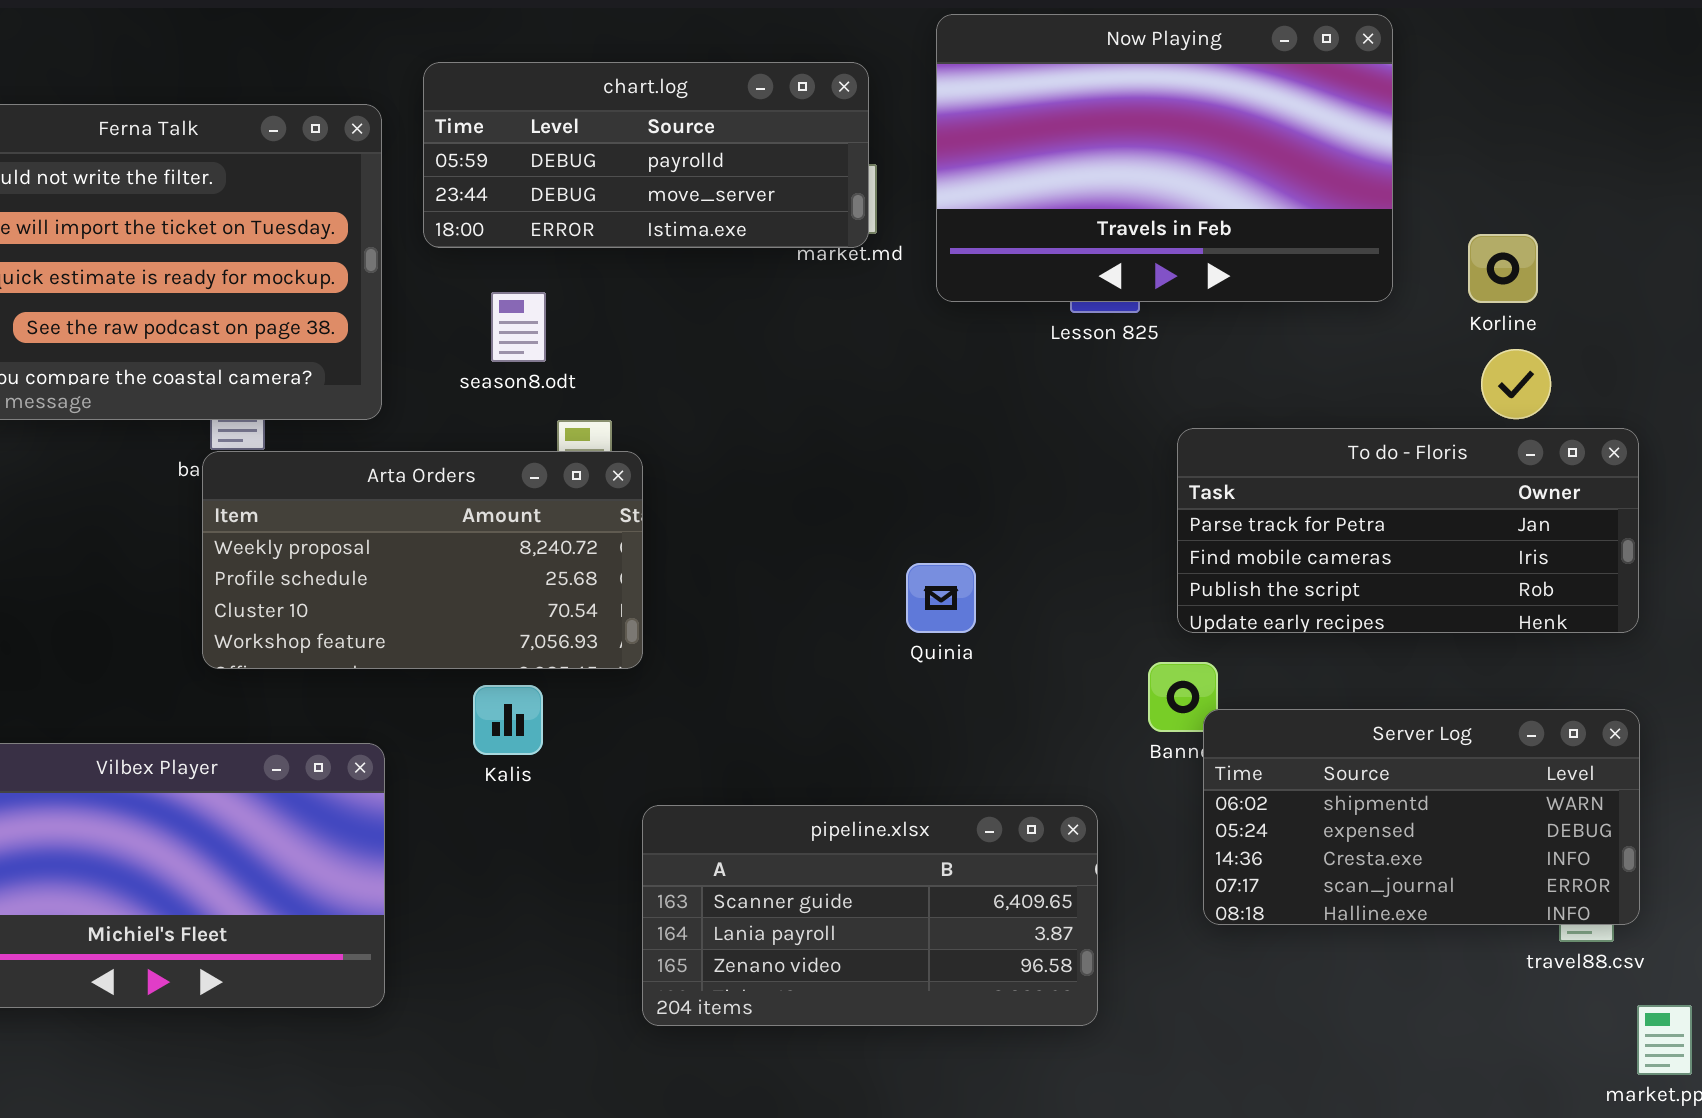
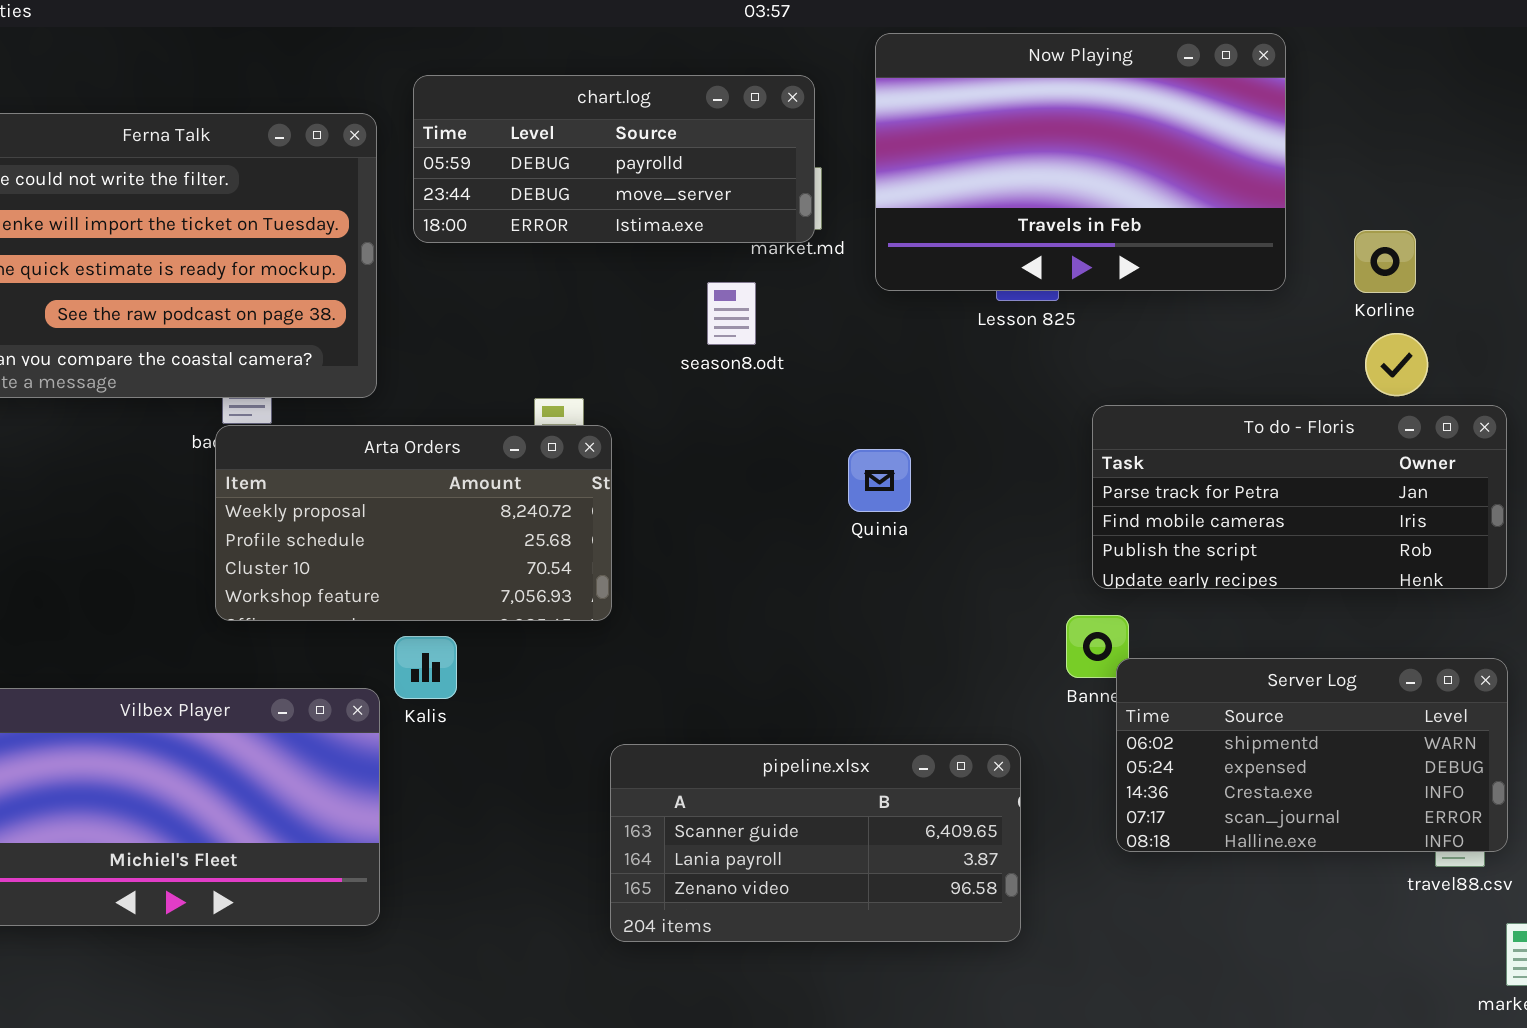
season8.odt: [491,292,546,362] -> [707,282,756,345], moved
Quinia: [906,563,976,633] -> [848,449,911,512], moved
Kalis: [473,685,543,755] -> [394,636,457,699], moved

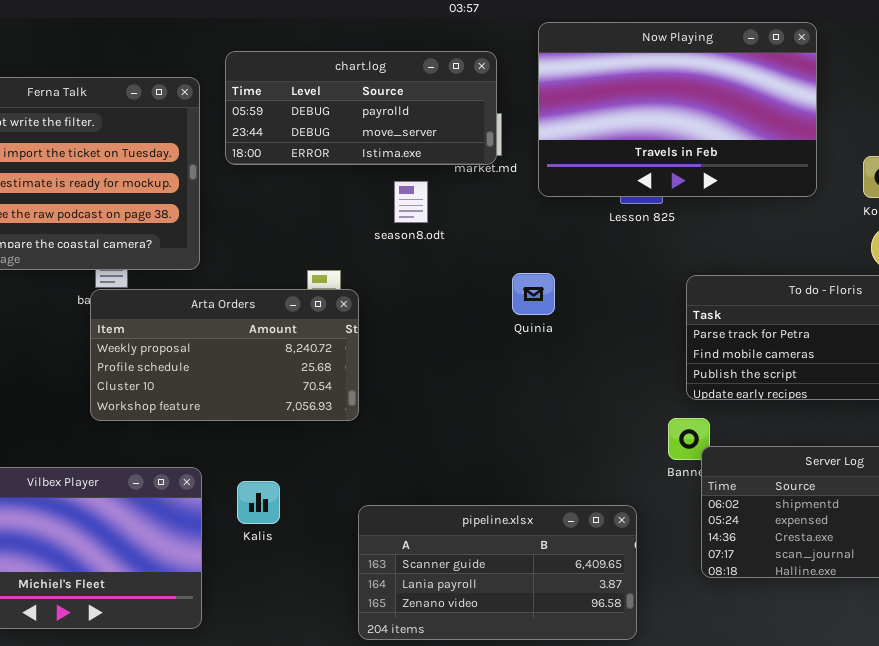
season8.odt: [707,282,756,345] -> [394,181,428,223], moved
Quinia: [848,449,911,512] -> [512,273,555,315], moved
Kalis: [394,636,457,699] -> [237,481,280,524], moved

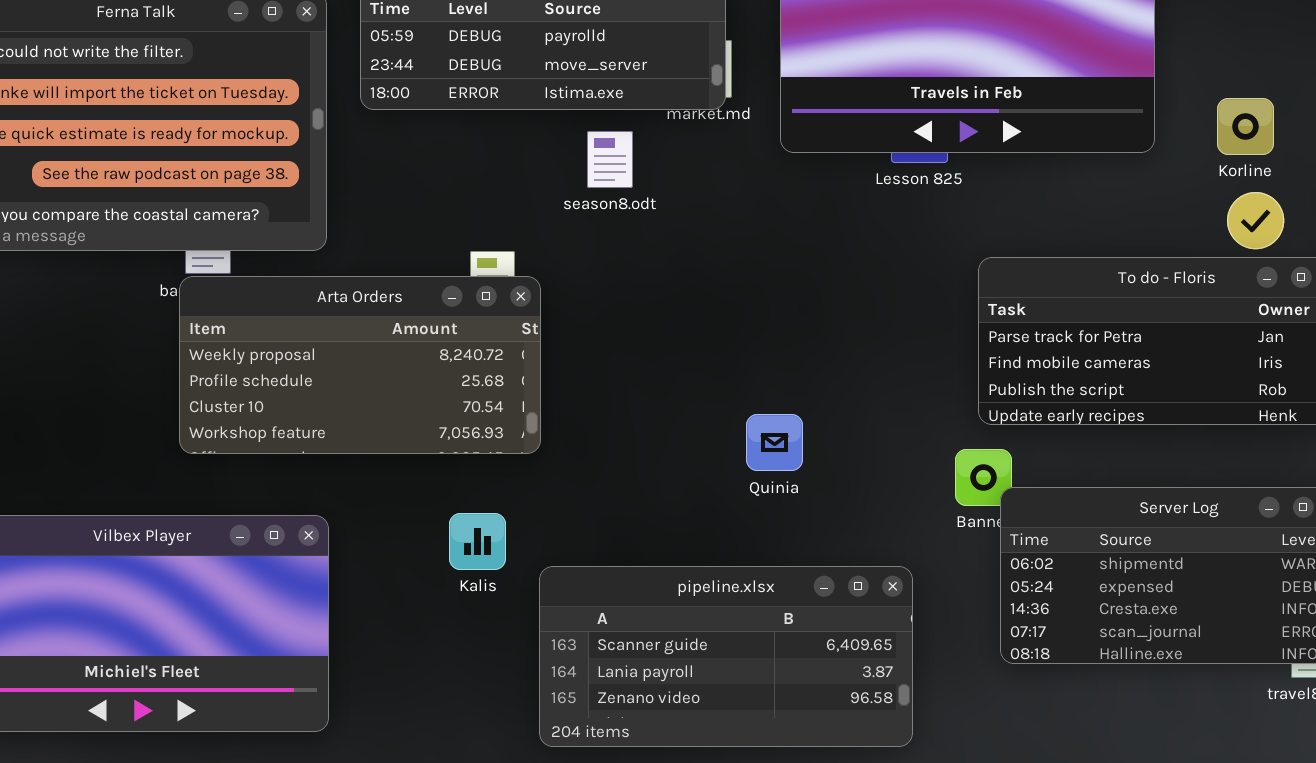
Quinia: [512,273,555,315] -> [746,414,803,471], moved
Kalis: [237,481,280,524] -> [449,513,506,570], moved

